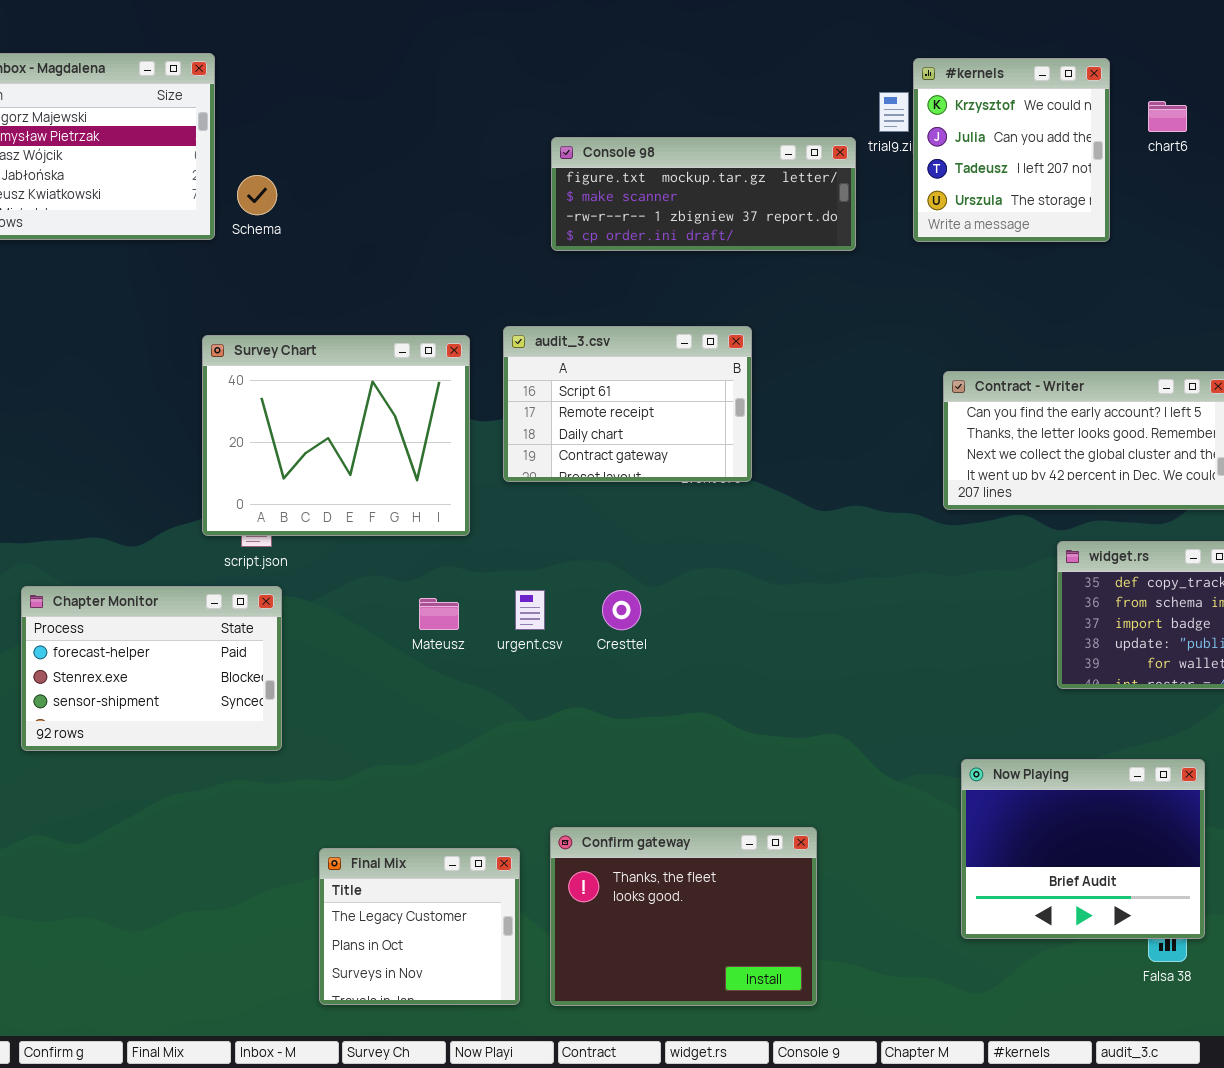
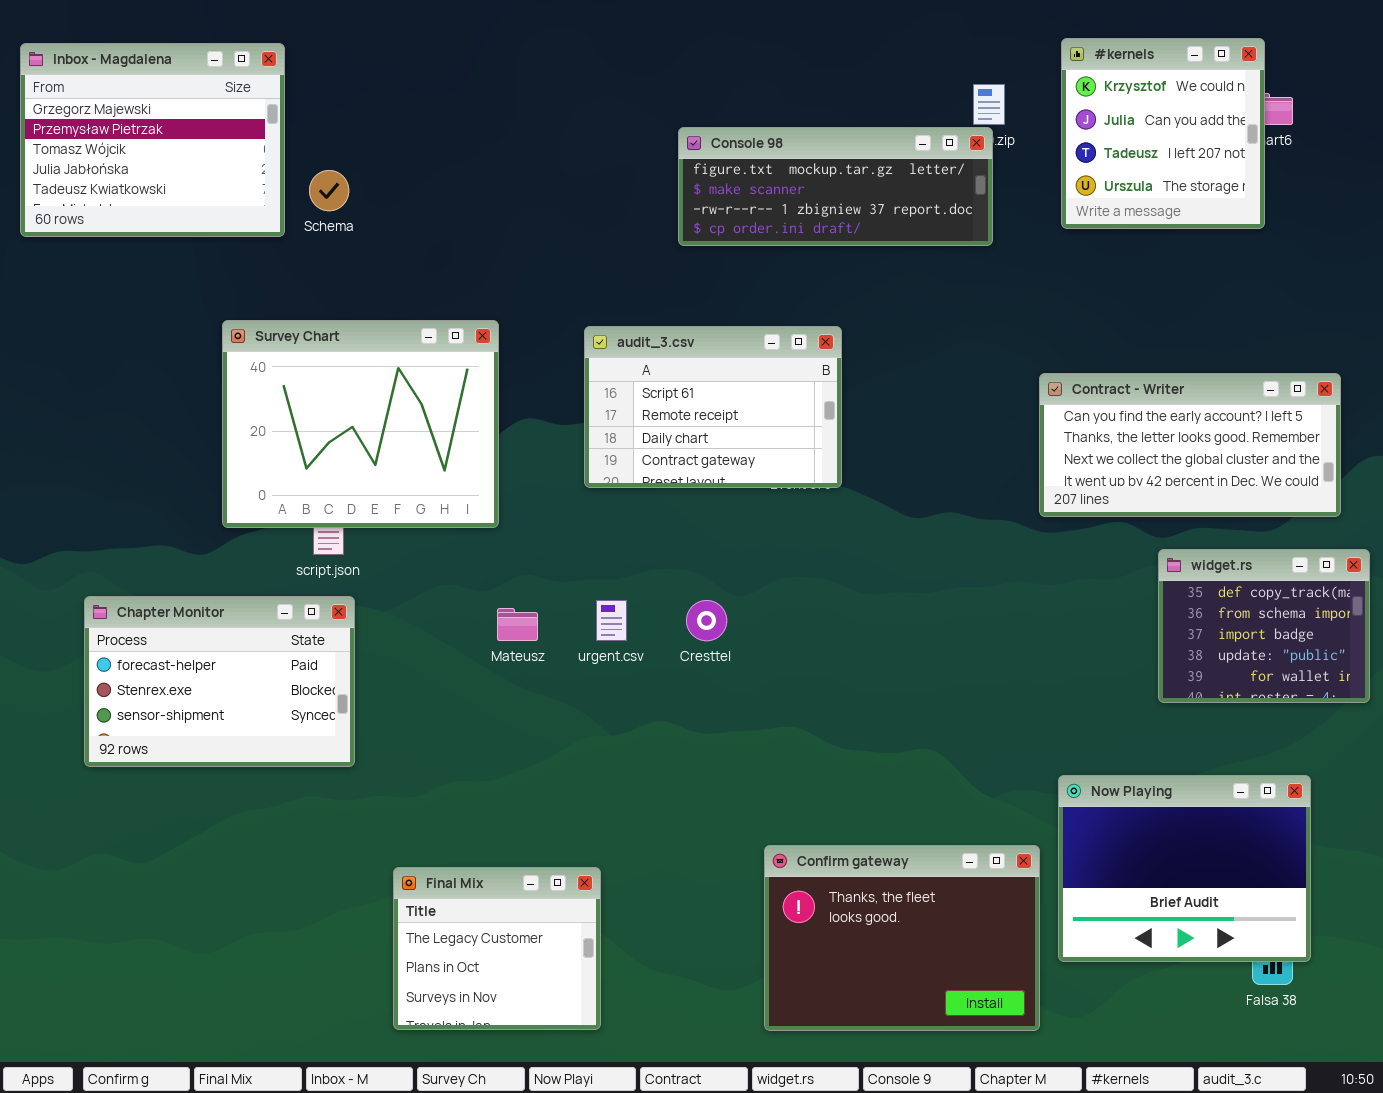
#kernels: [913,58,1110,242] -> [1061,38,1265,229], moved
Console 98: [551,137,856,251] -> [678,127,993,246], moved
Survey Chart: [202,335,470,536] -> [222,320,499,528], moved
Confirm gateway: [550,827,817,1006] -> [764,845,1040,1031], moved

